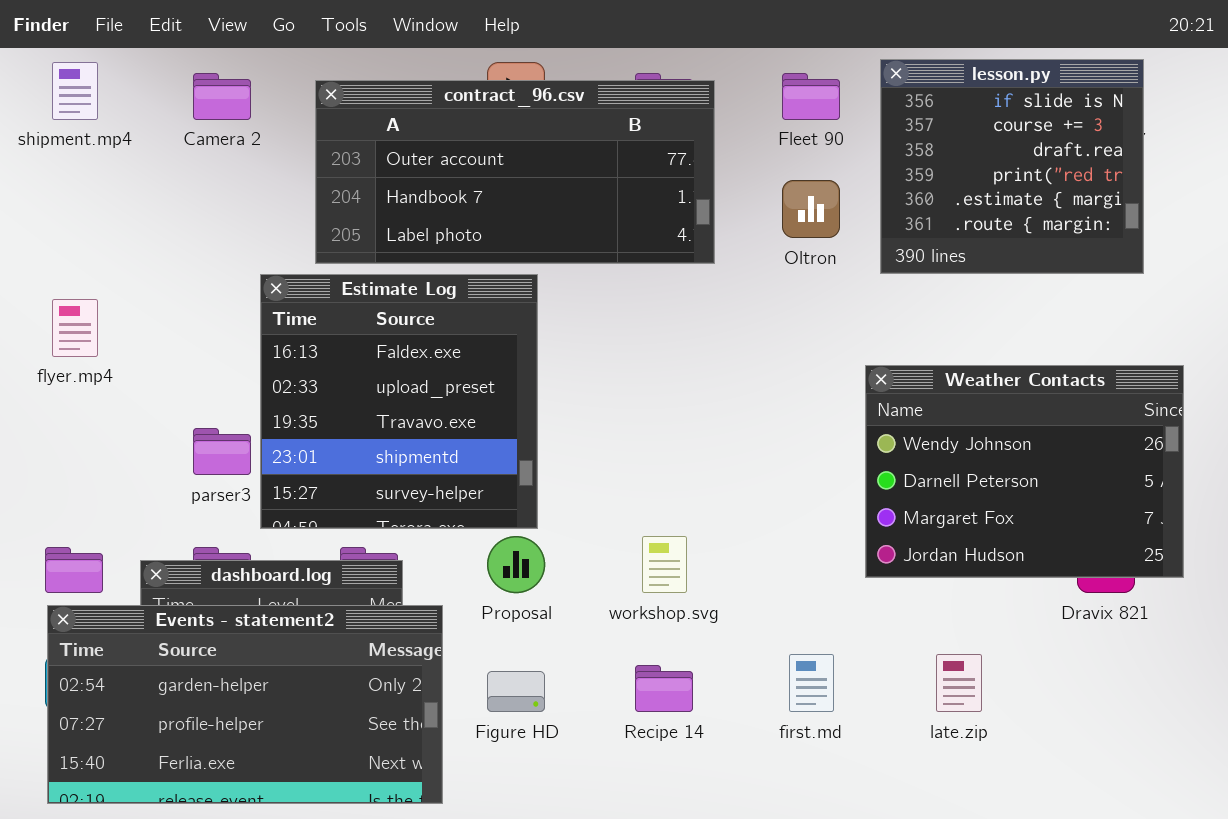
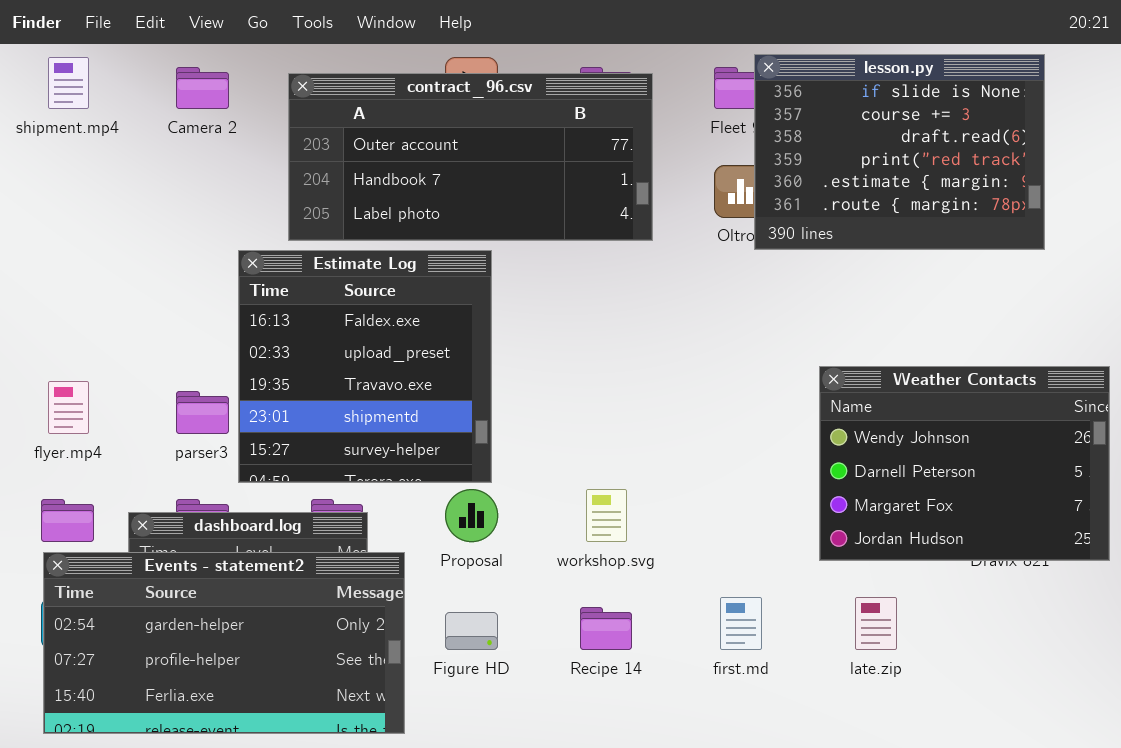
lesson.py: [880,59,1144,274] -> [754,54,1045,250], resized
flyer.mp4: [52,299,98,357] -> [48,381,89,434], moved
Weather Contacts: [865,365,1184,578] -> [819,366,1110,561], moved

